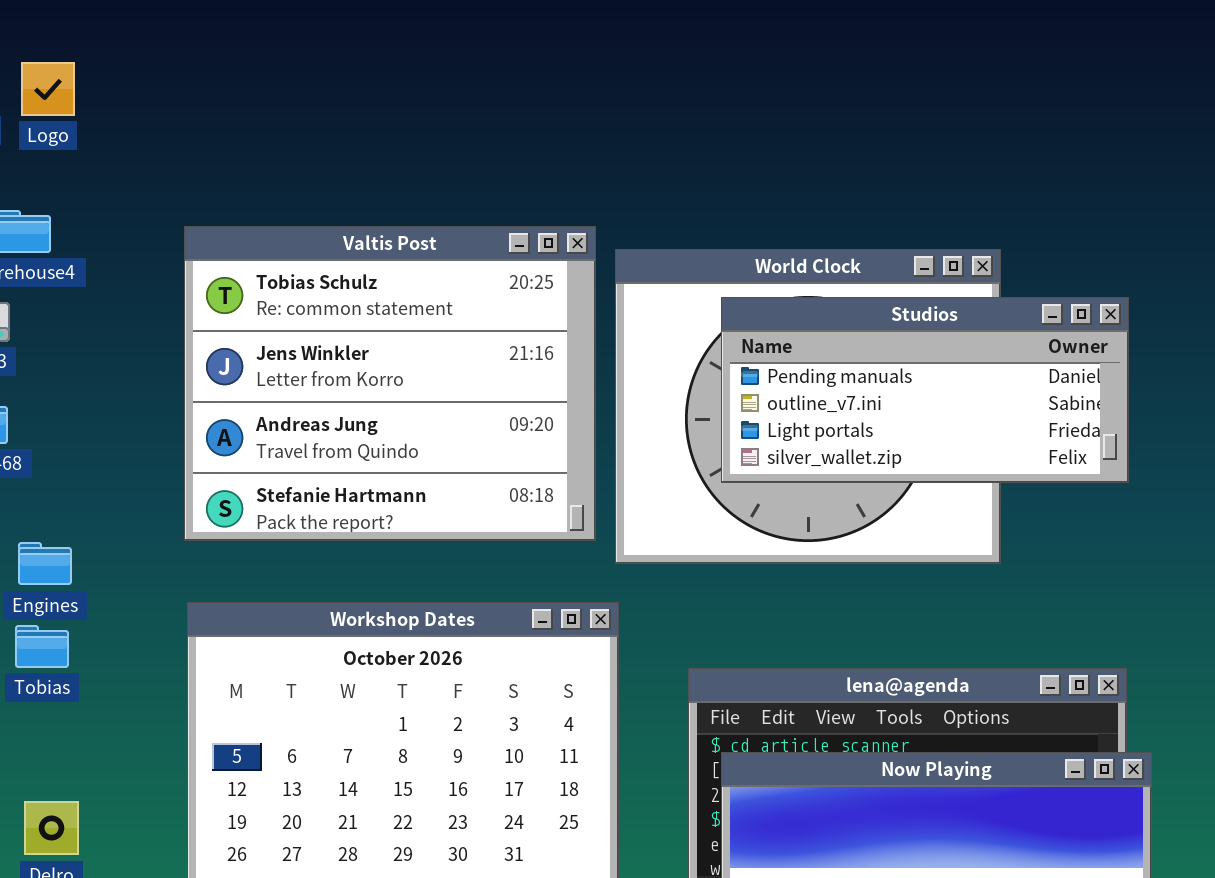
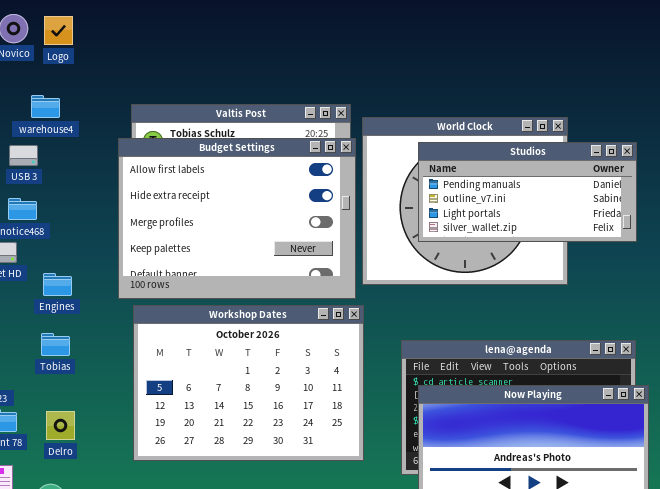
Budget Settings: none -> [118,138,356,299], opened
Tobias: [15,625,69,668] -> [41,333,70,356], moved

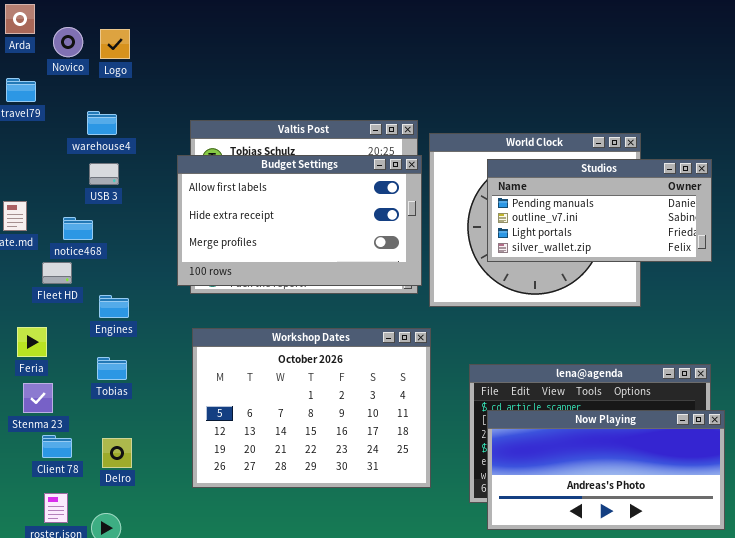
Budget Settings: [118,138,356,299] -> [177,155,422,286], resized
USB 3: [9,145,38,166] -> [89,163,119,185], moved

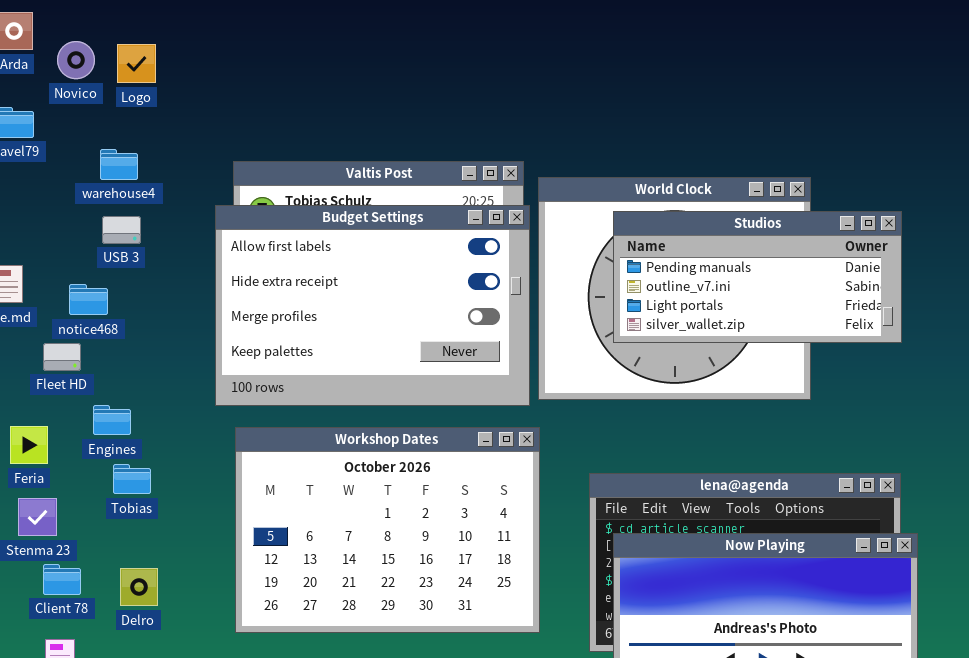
Budget Settings: [177,155,422,286] -> [215,205,530,406], resized
Engines: [99,295,129,318] -> [93,405,131,435], moved

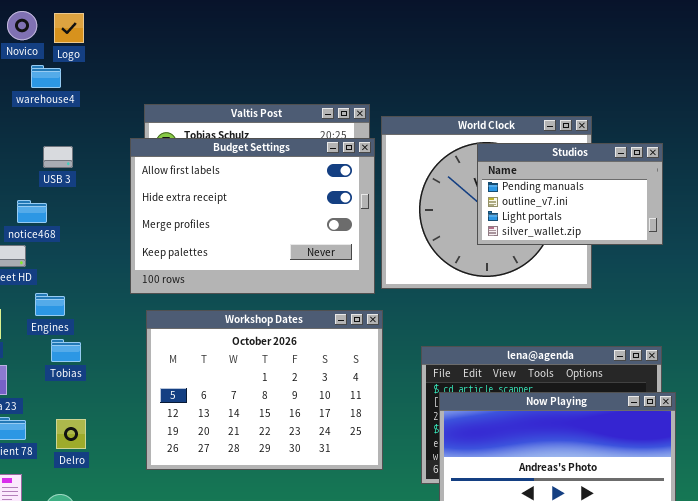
warehouse4: [100,149,138,180] -> [31,65,61,88], moved
Studios: [613,211,902,343] -> [477,143,663,245], resized

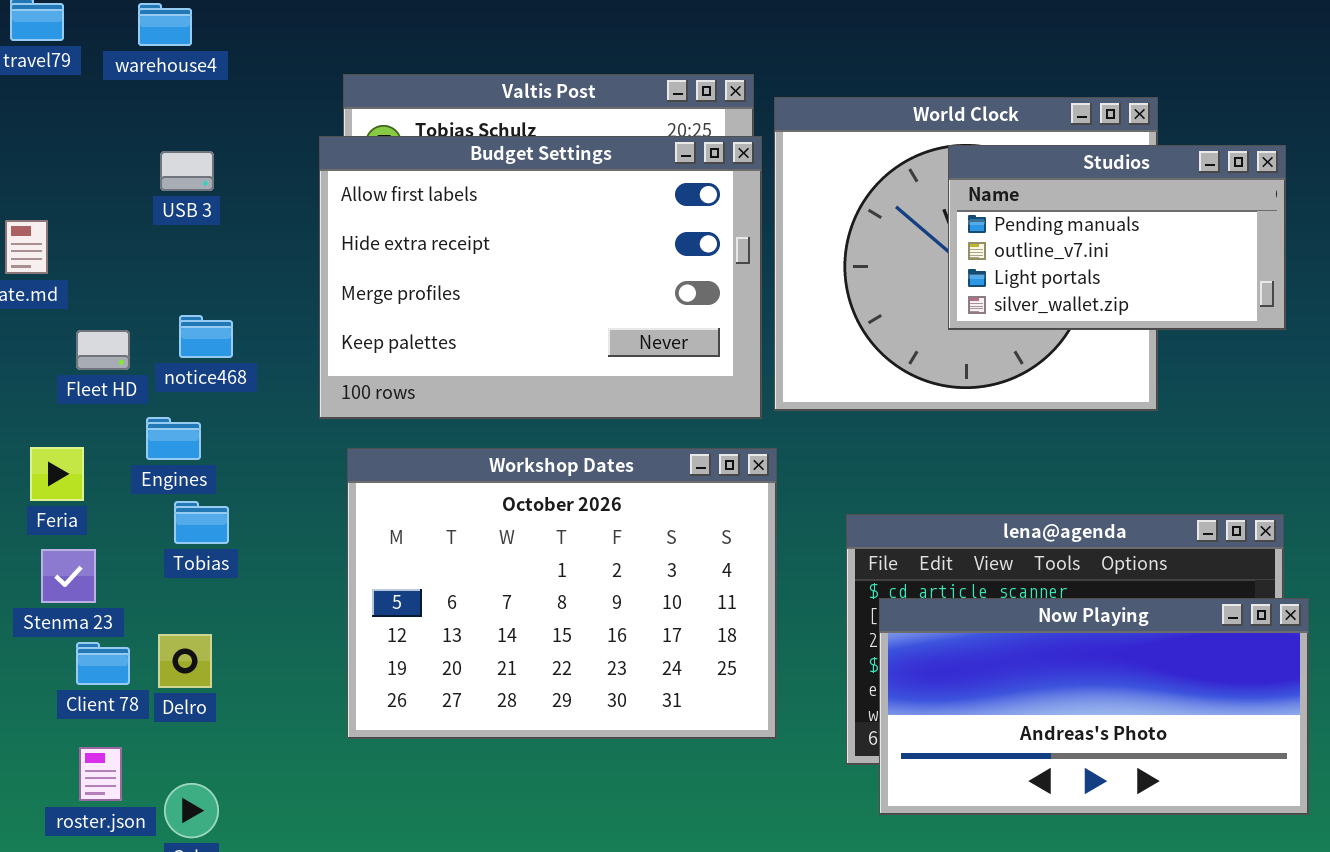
notice468: [17,200,47,223] -> [179,315,233,358], moved
Delro: [56,419,86,449] -> [158,634,212,688], moved

